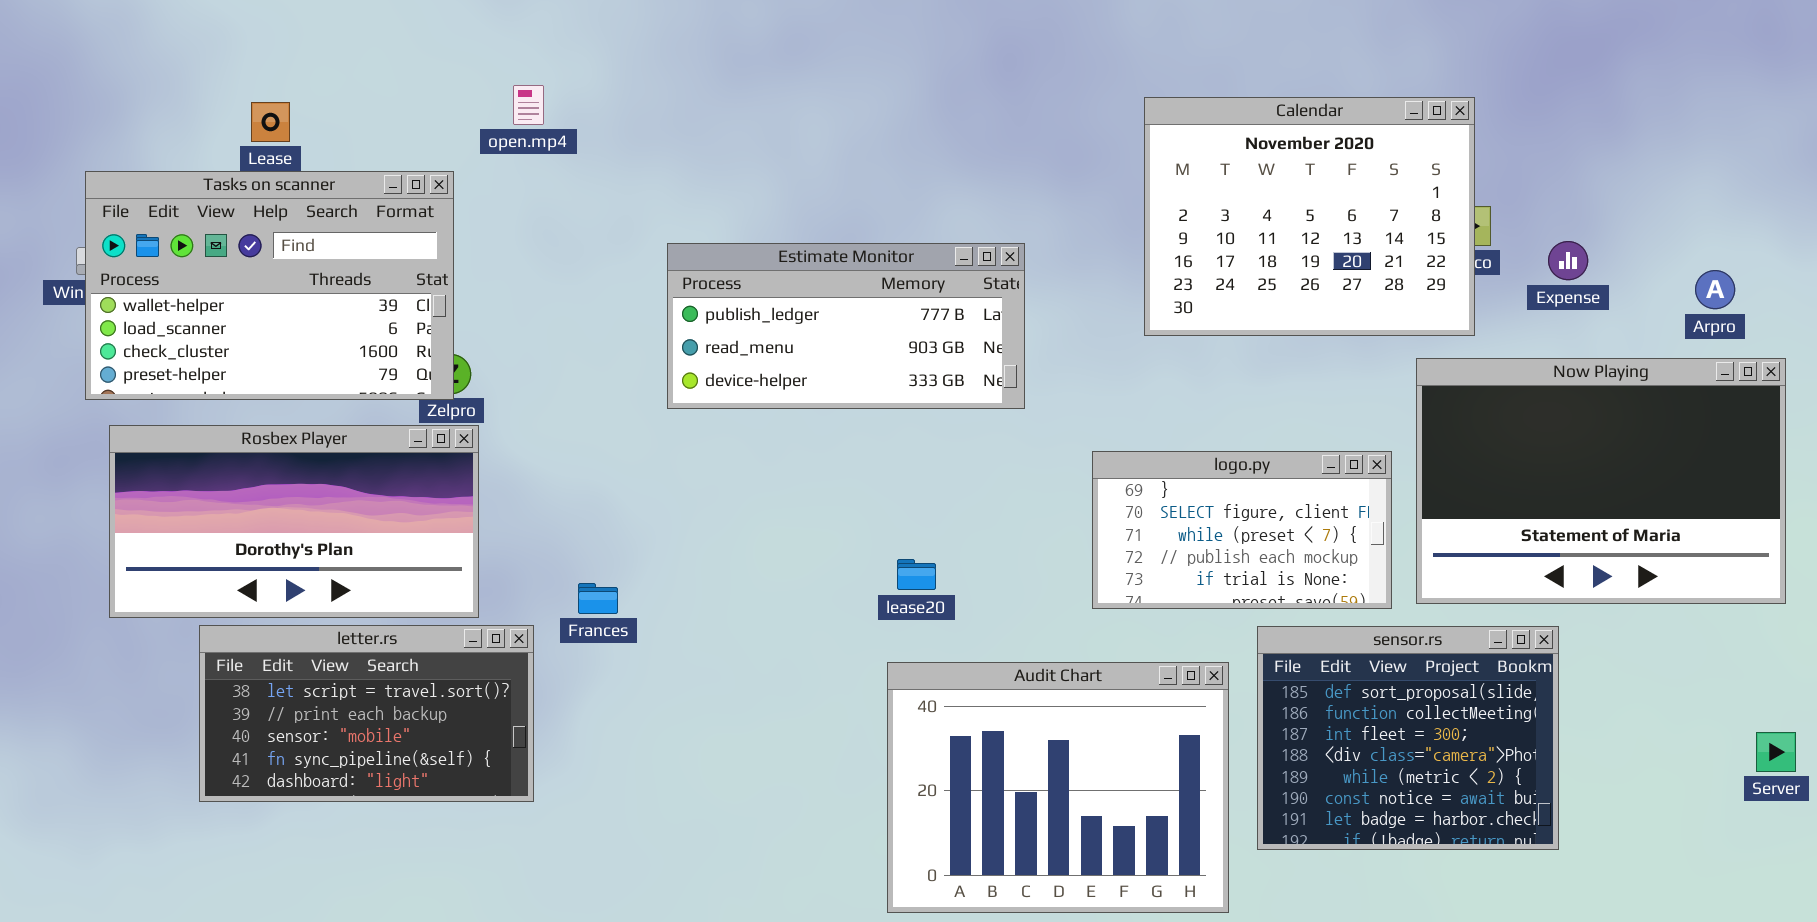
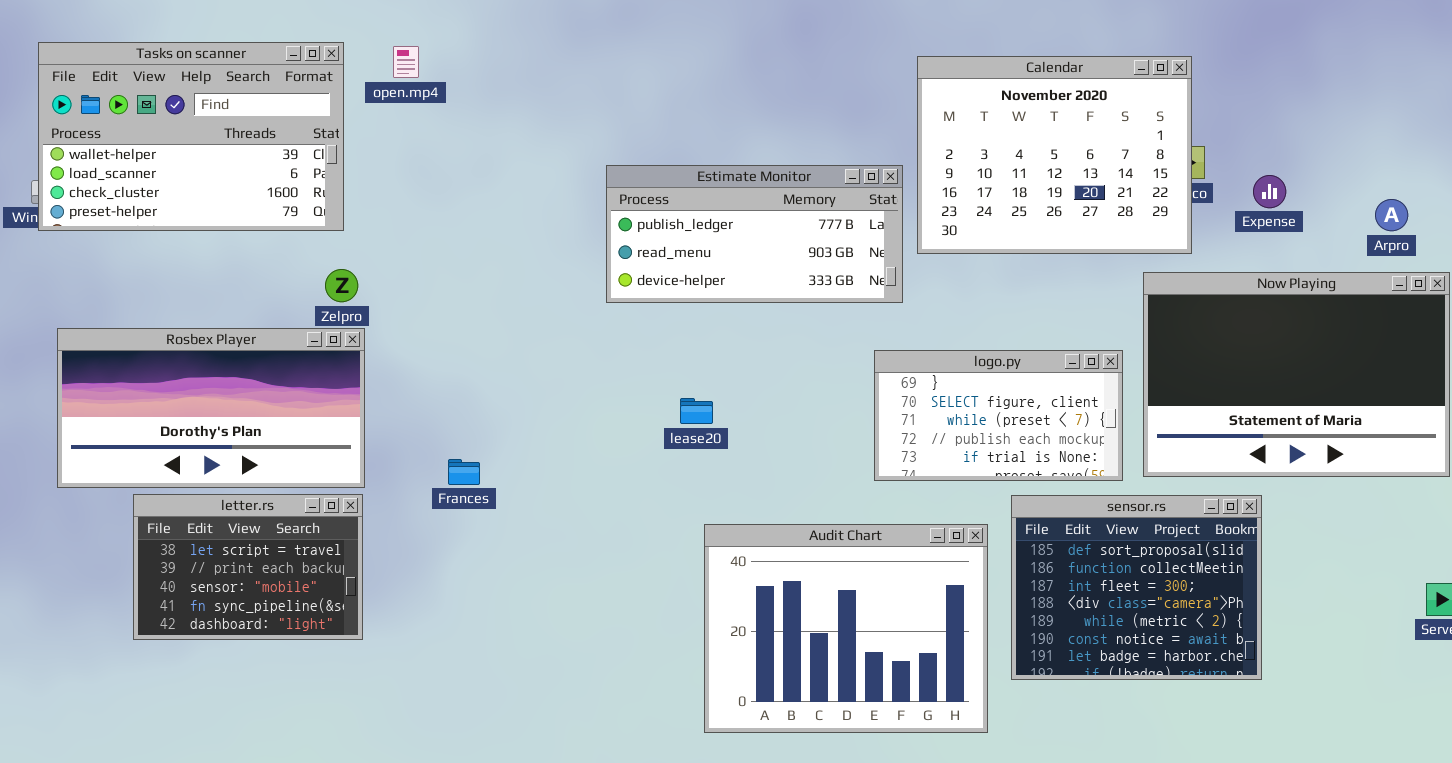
Tasks on scanner: [85,171,454,400] -> [38,42,344,231], moved
Estimate Monitor: [667,243,1025,409] -> [606,165,903,303], moved
lease20: [897,559,936,590] -> [680,398,713,424], moved
letter.rs: [199,625,534,802] -> [133,494,363,640], resized

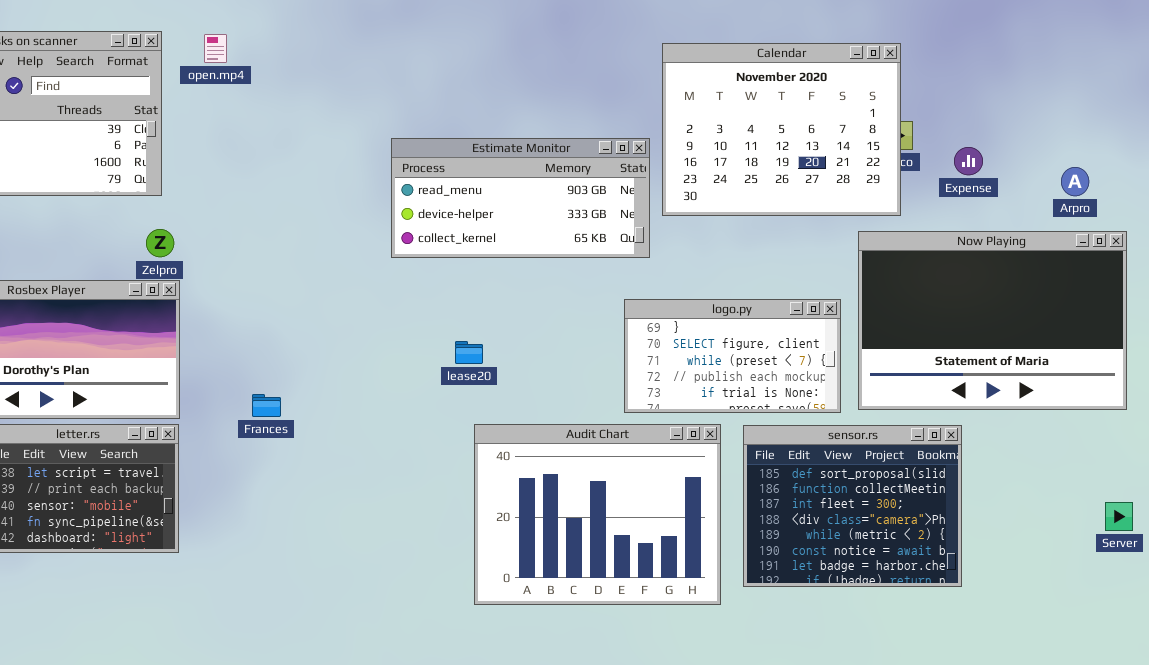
Estimate Monitor: [606,165,903,303] -> [391,138,650,258], scrolled down 1 row
Audit Chart: [704,524,988,733] -> [474,424,721,605], moved

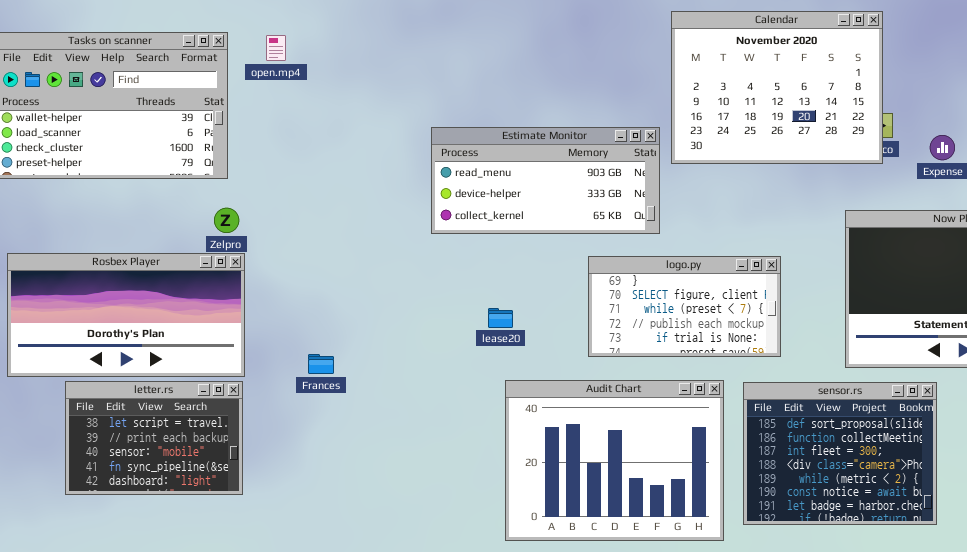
Calendar: [662,43,901,216] -> [671,11,883,164], moved
logo.py: [624,299,841,413] -> [588,256,781,357], moved

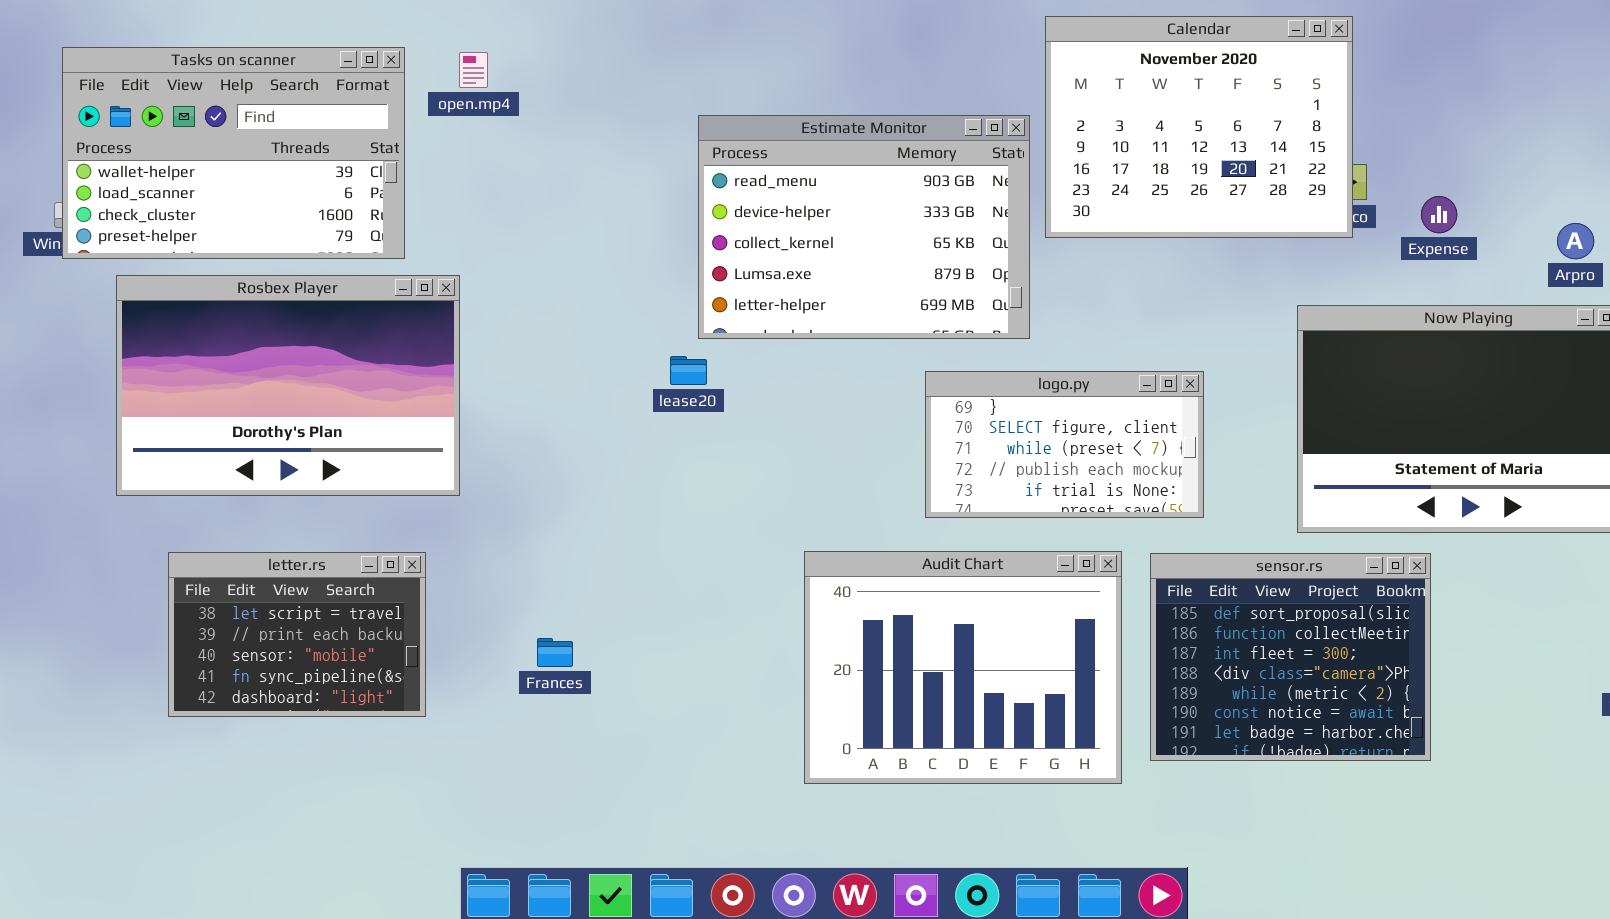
Estimate Monitor: [431,127,660,234] -> [698,115,1030,339], resized
Rosbex Player: [7,253,245,377] -> [116,275,460,496], moved, resized
lease20: [488,308,513,328] -> [670,356,707,385], moved
Frances: [308,354,334,374] -> [537,638,573,667], moved

